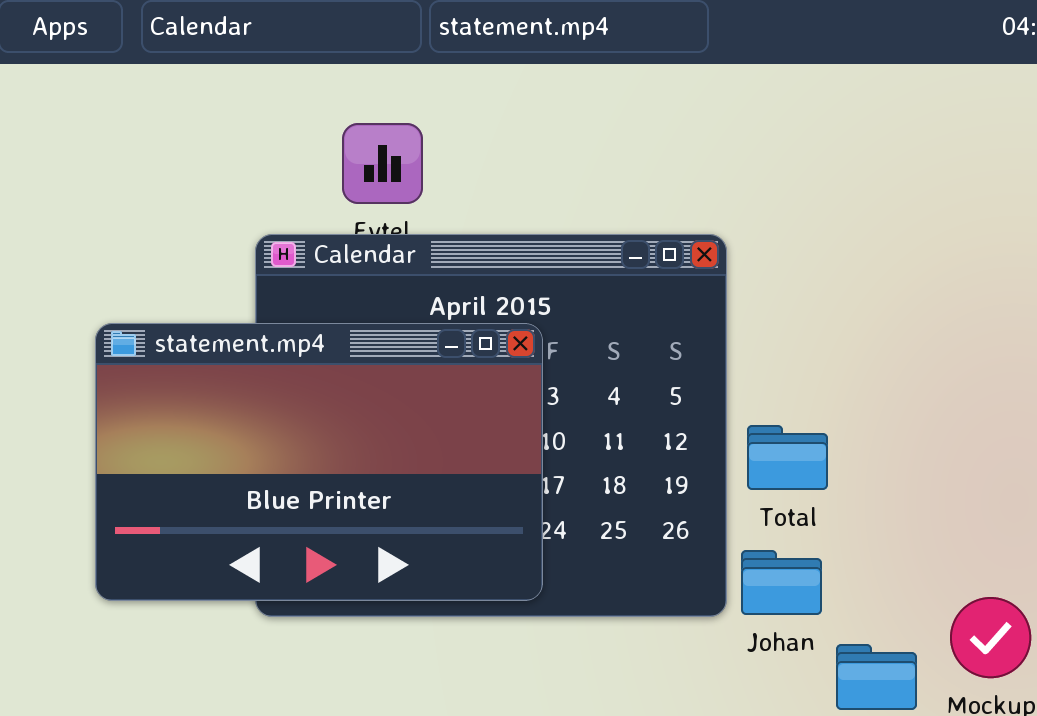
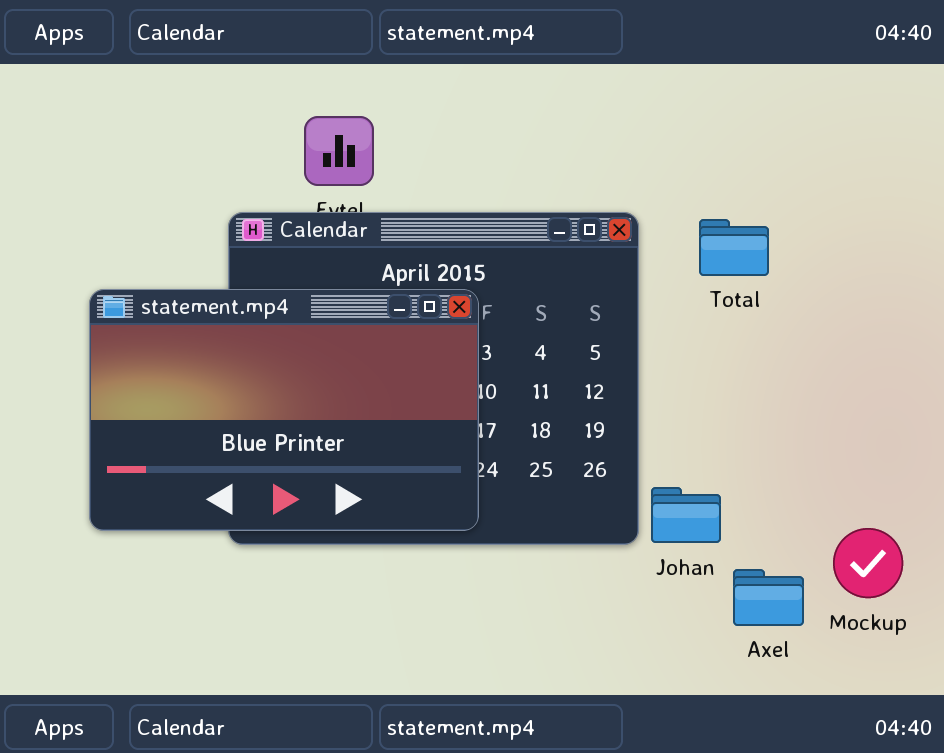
Total: [747,425,828,490] -> [699,219,769,276], moved

